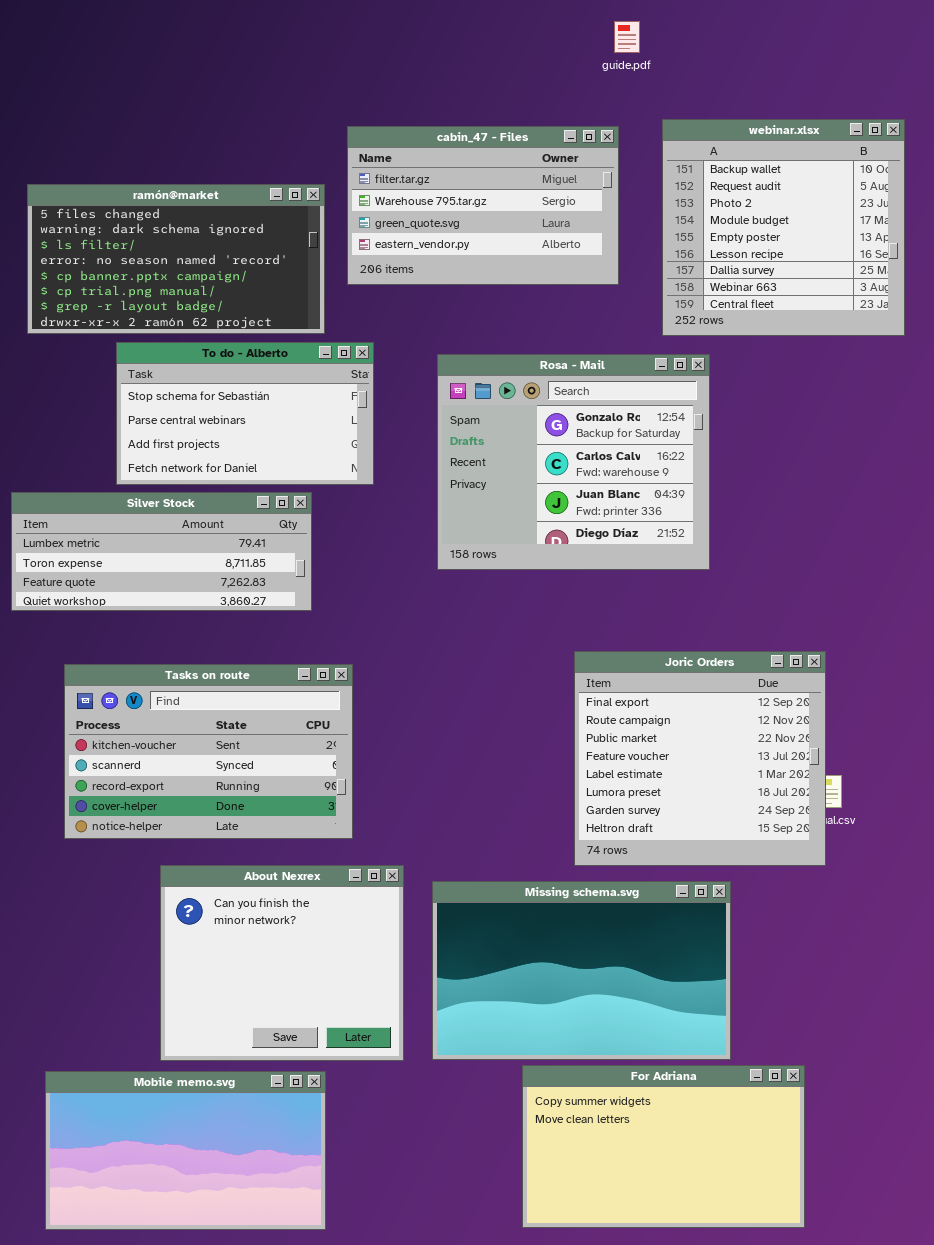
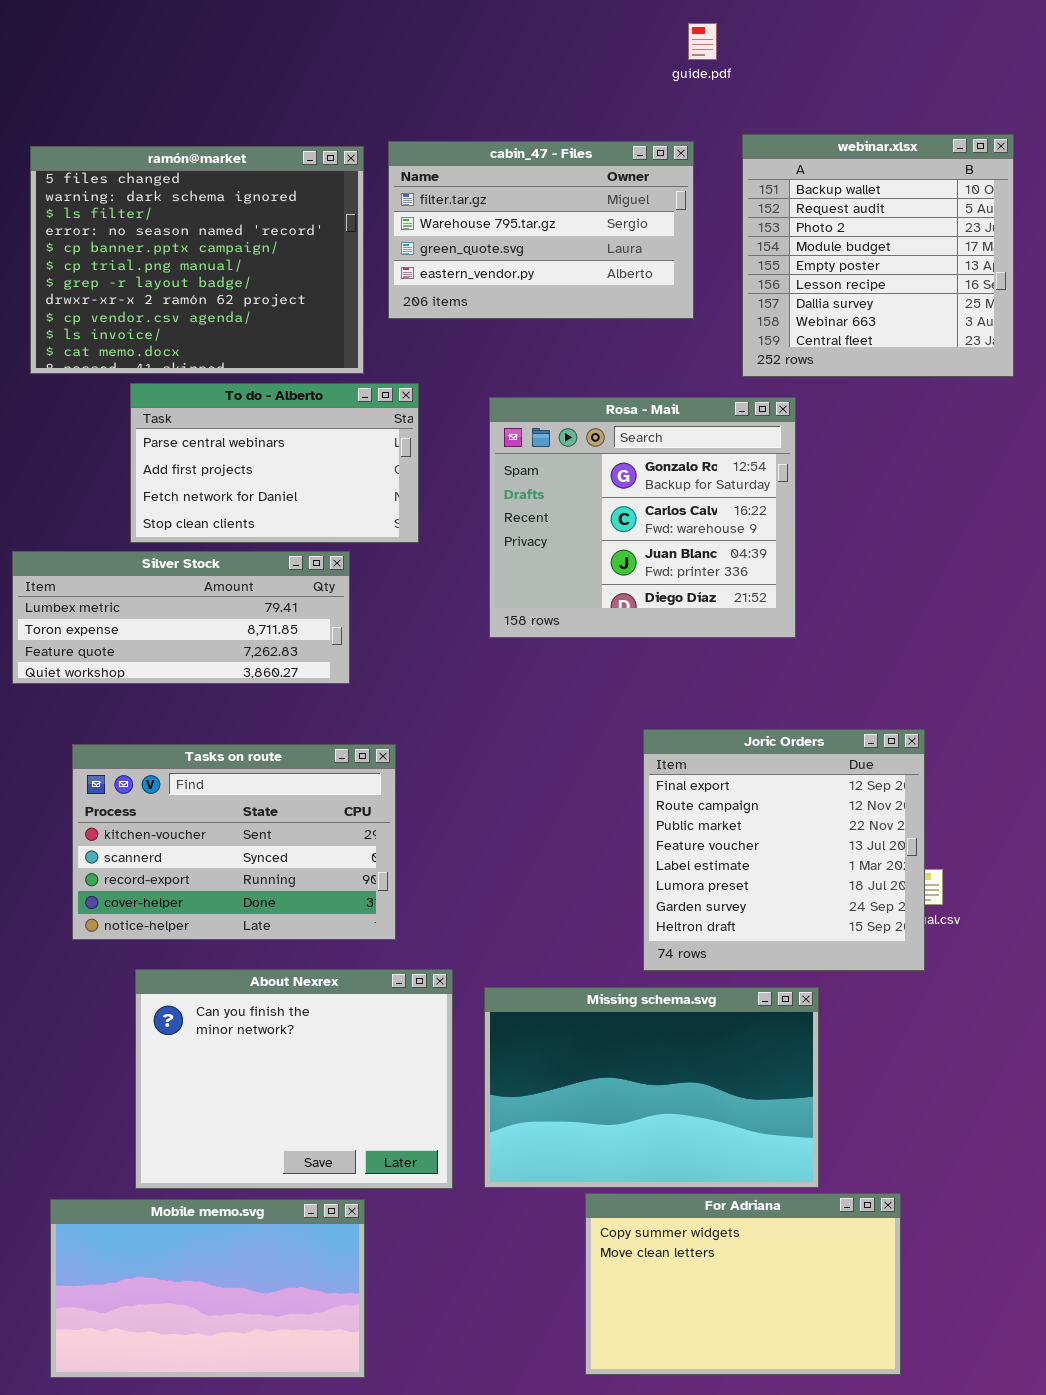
ramón@market: [27,184,325,334] -> [30,146,364,374], resized
To do - Alberto: [116,342,374,485] -> [130,383,419,543], scrolled down 1 row
About Nexrex: [160,865,404,1061] -> [135,969,453,1189], resized

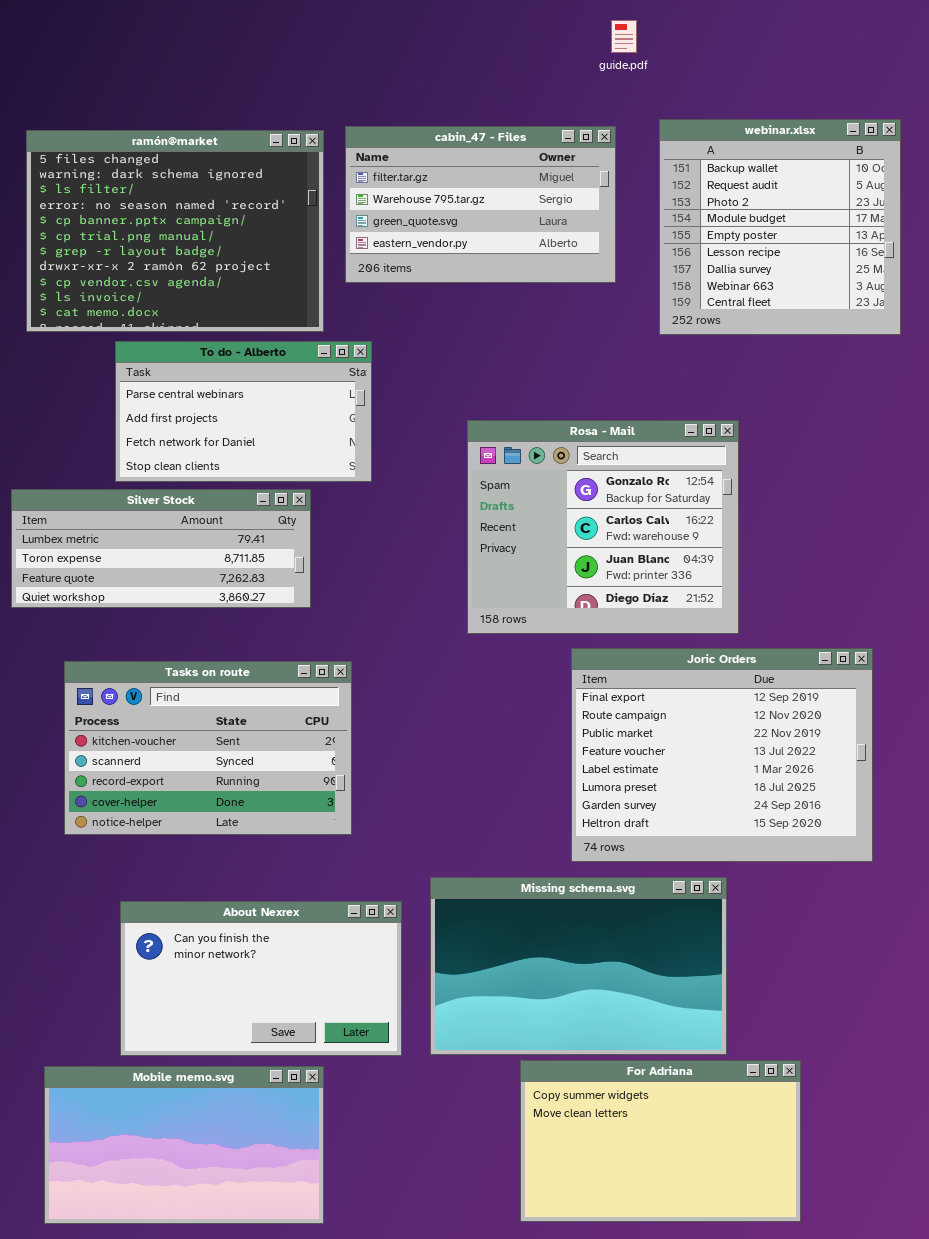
Rosa - Mail: [489,397,796,638] -> [467,420,739,634], moved
Joric Orders: [643,729,925,971] -> [571,648,873,862], resized
About Nexrex: [135,969,453,1189] -> [120,901,402,1056], resized

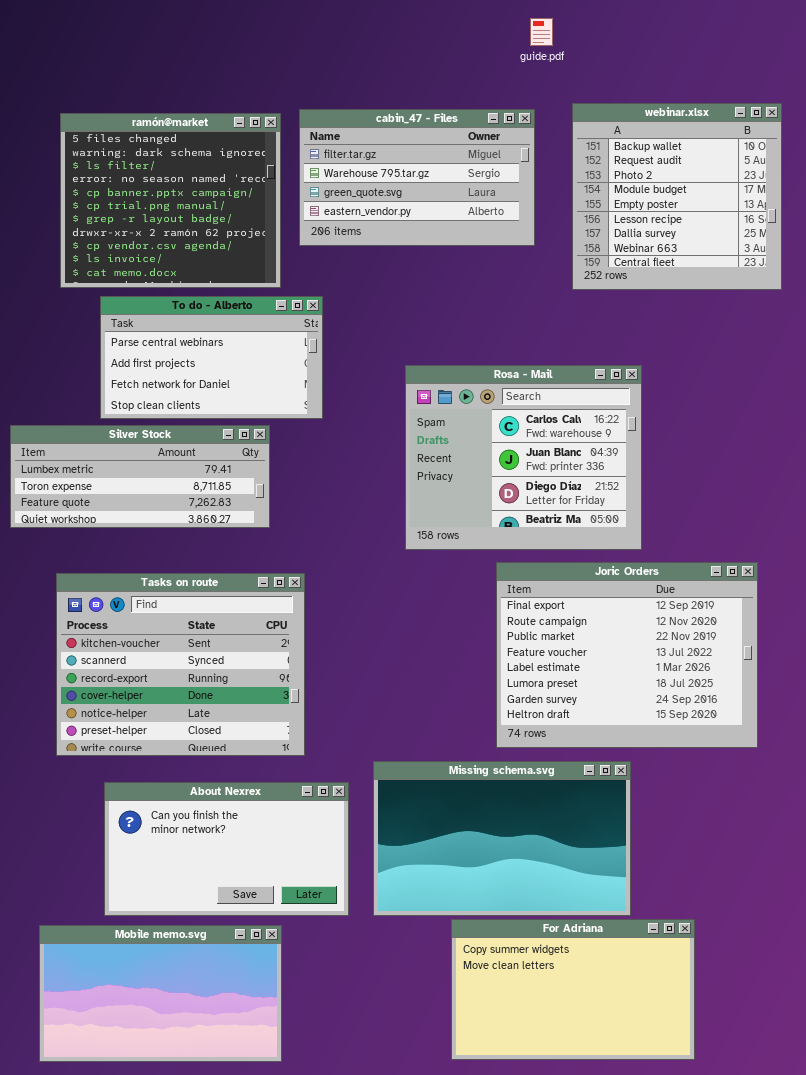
ramón@market: [26,130,324,332] -> [60,113,281,288], resized
Rosa - Mail: [467,420,739,634] -> [405,365,642,550], scrolled down 1 row
Tasks on route: [64,661,352,835] -> [56,573,305,756], resized

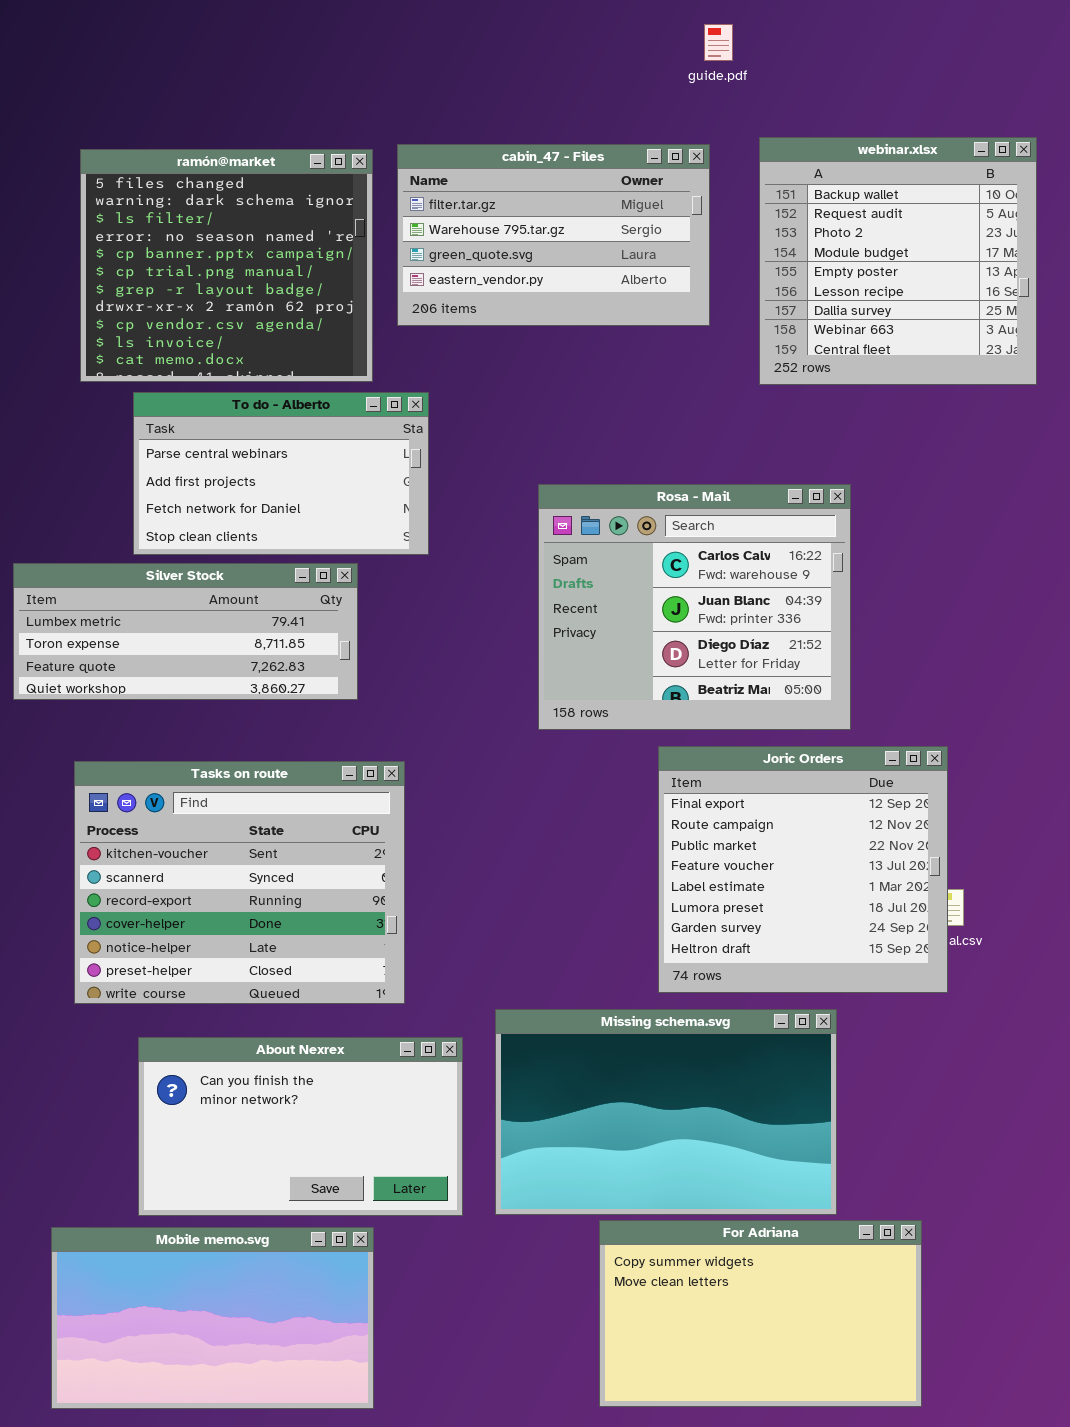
Joric Orders: [496,562,758,748] -> [658,746,948,993], resized

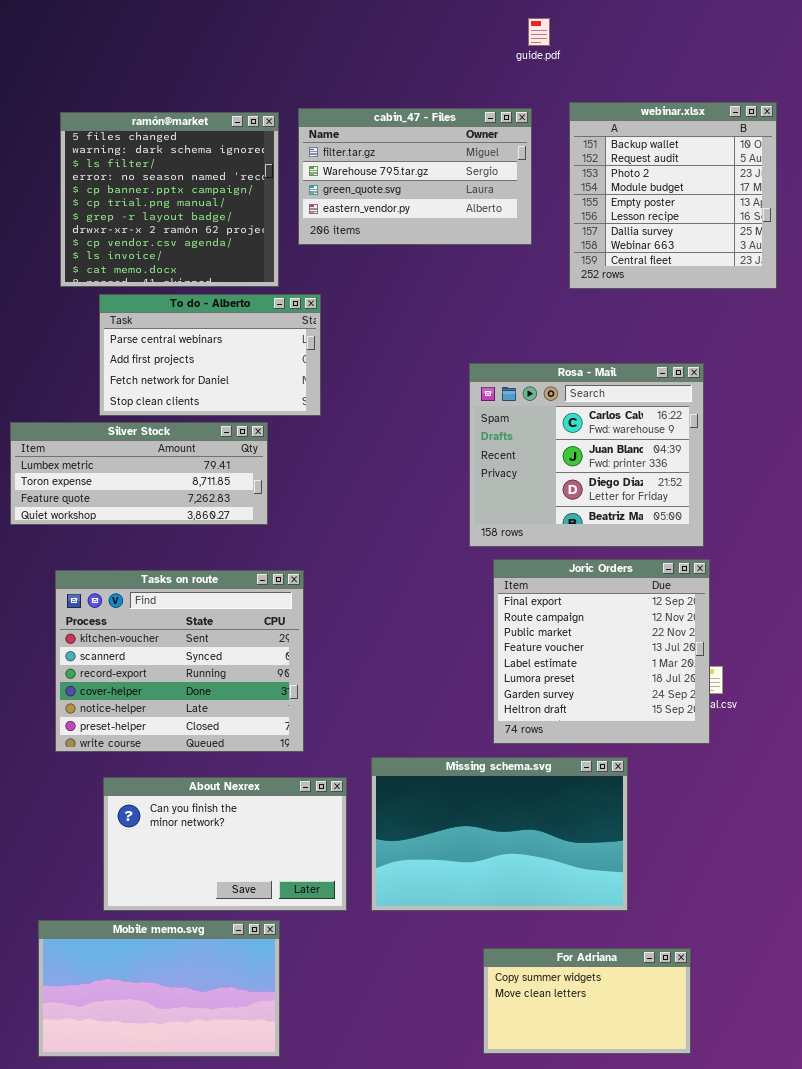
Rosa - Mail: [538,484,851,730] -> [469,363,704,547], moved
For Adriana: [599,1220,922,1407] -> [483,948,691,1054], resized

